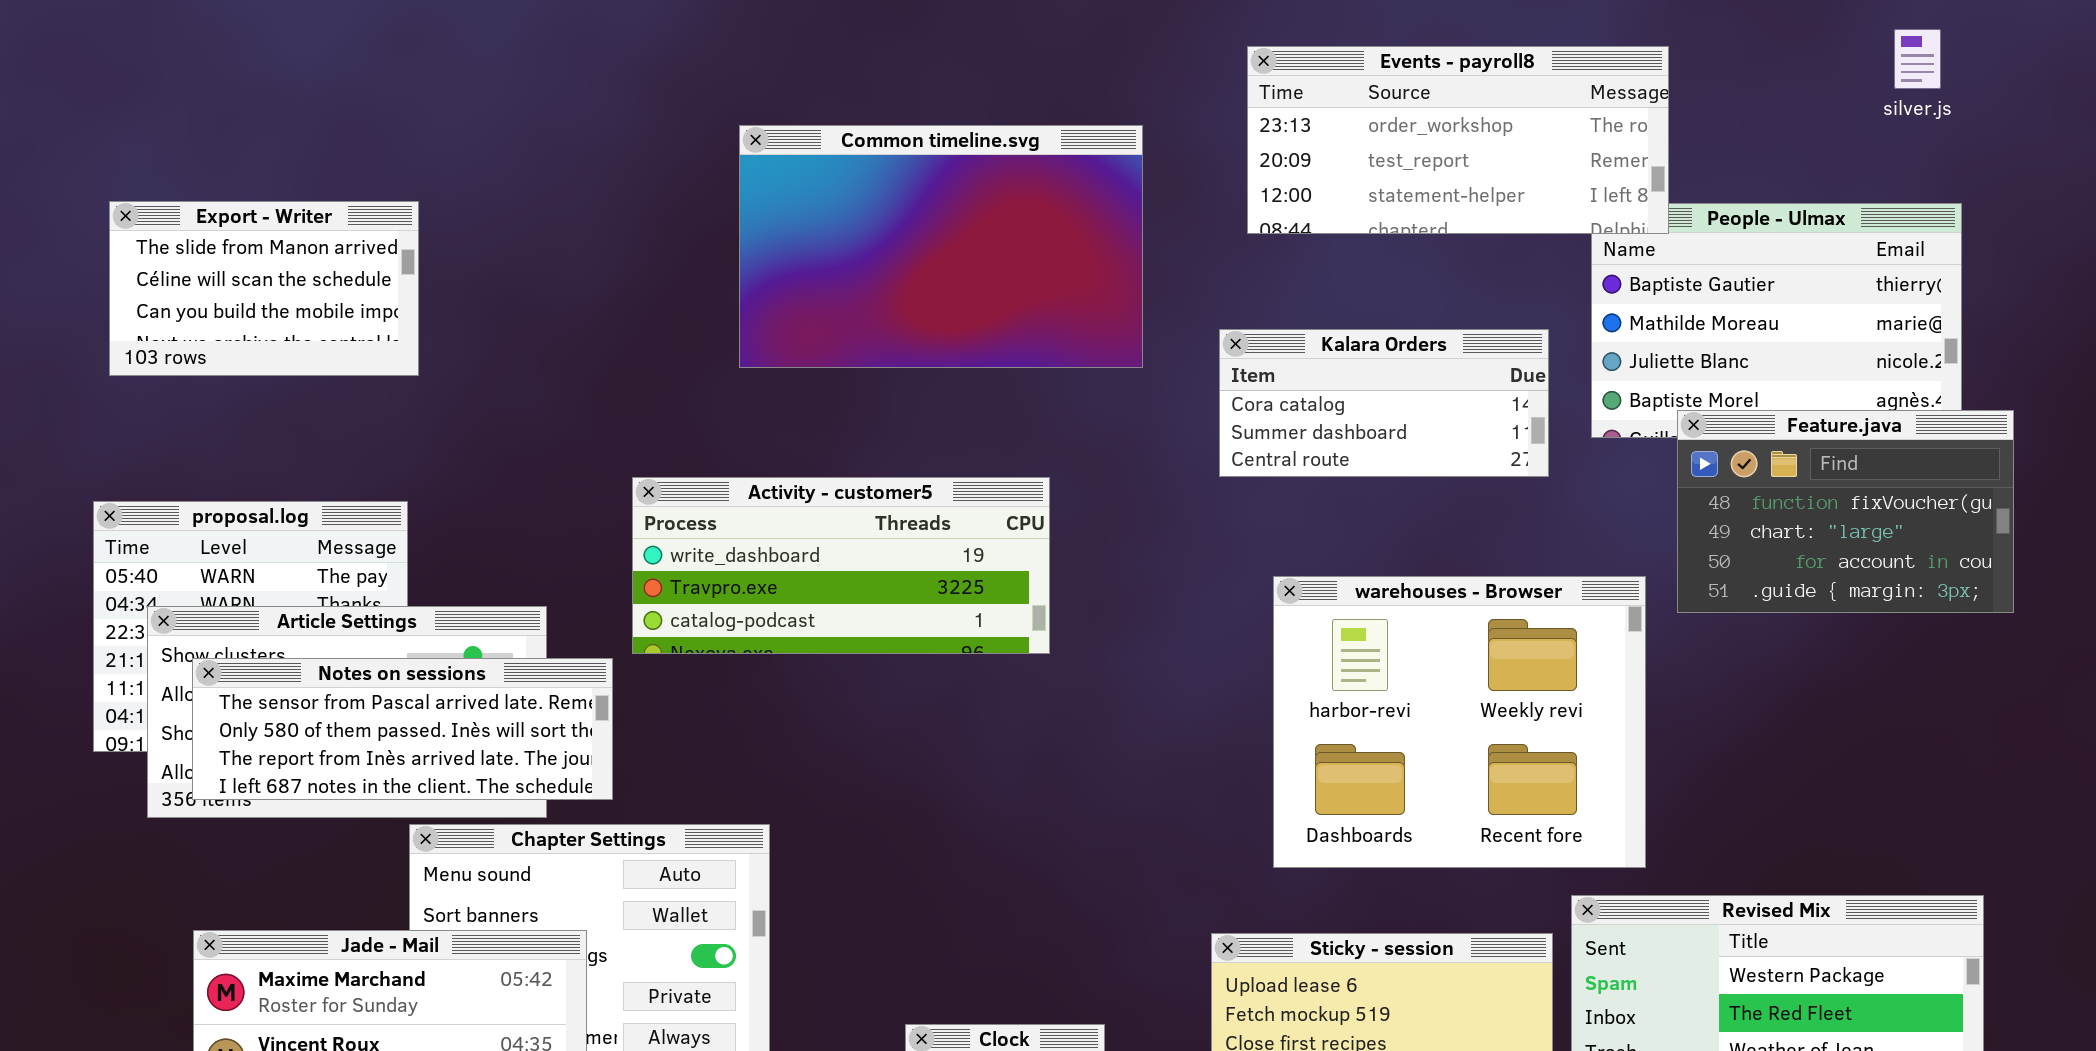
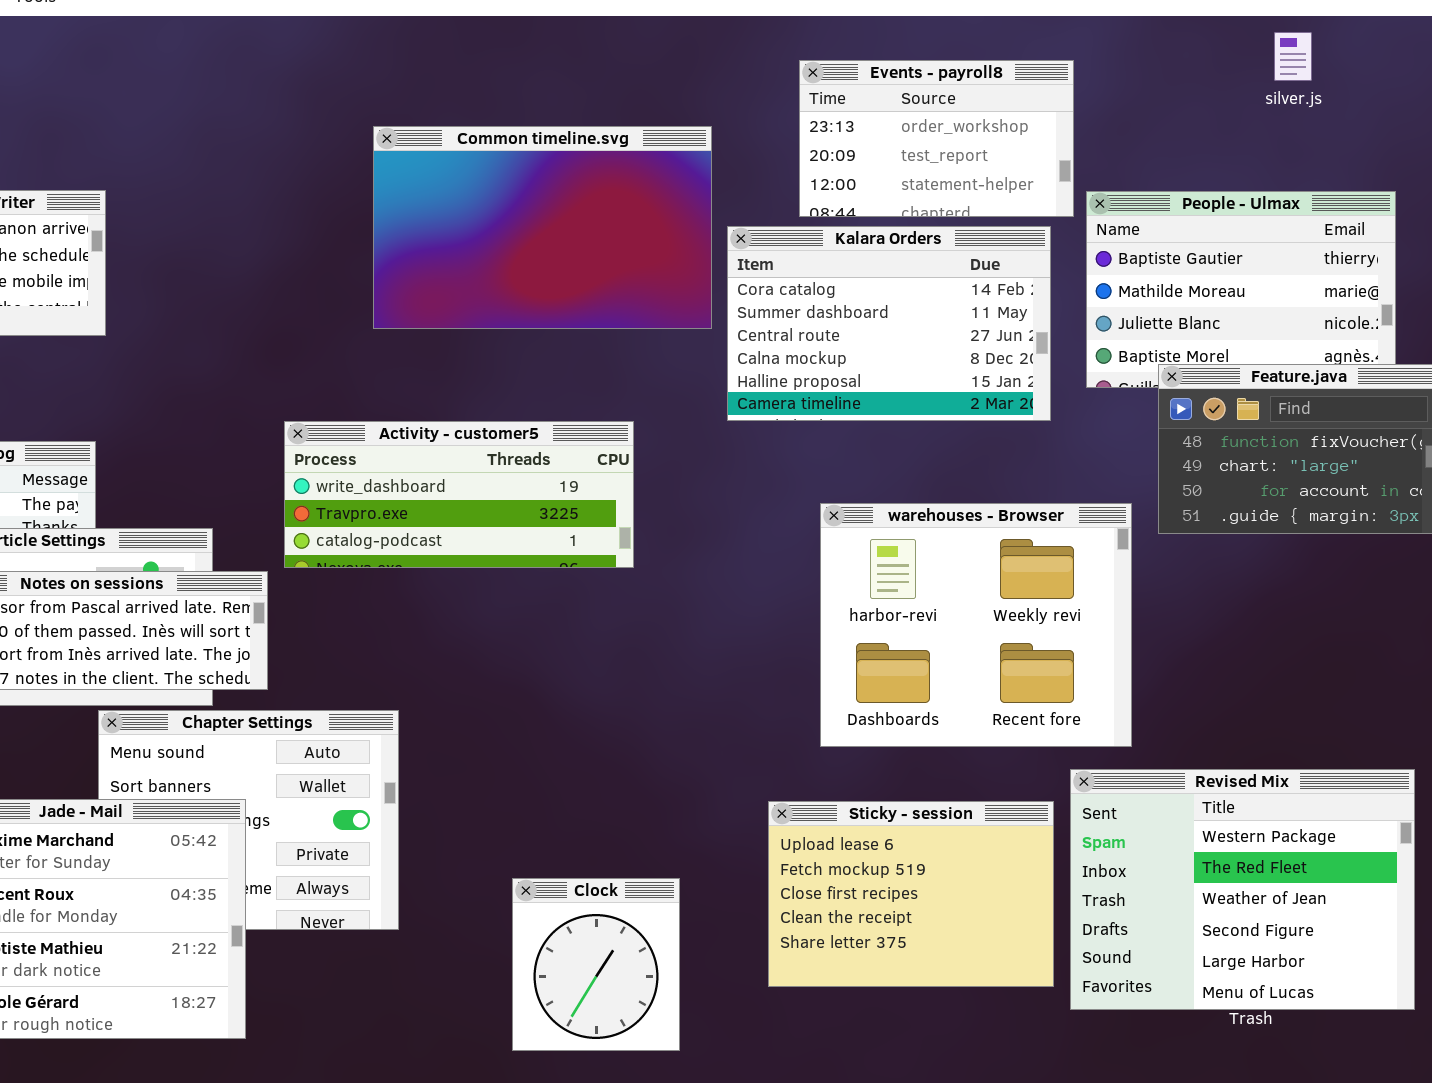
silver.js: [1894,29,1941,89] -> [1274,32,1312,81], moved
Events - payroll8: [1247,46,1669,234] -> [799,60,1074,217], resized
Kalara Orders: [1219,329,1549,477] -> [727,226,1051,421], resized

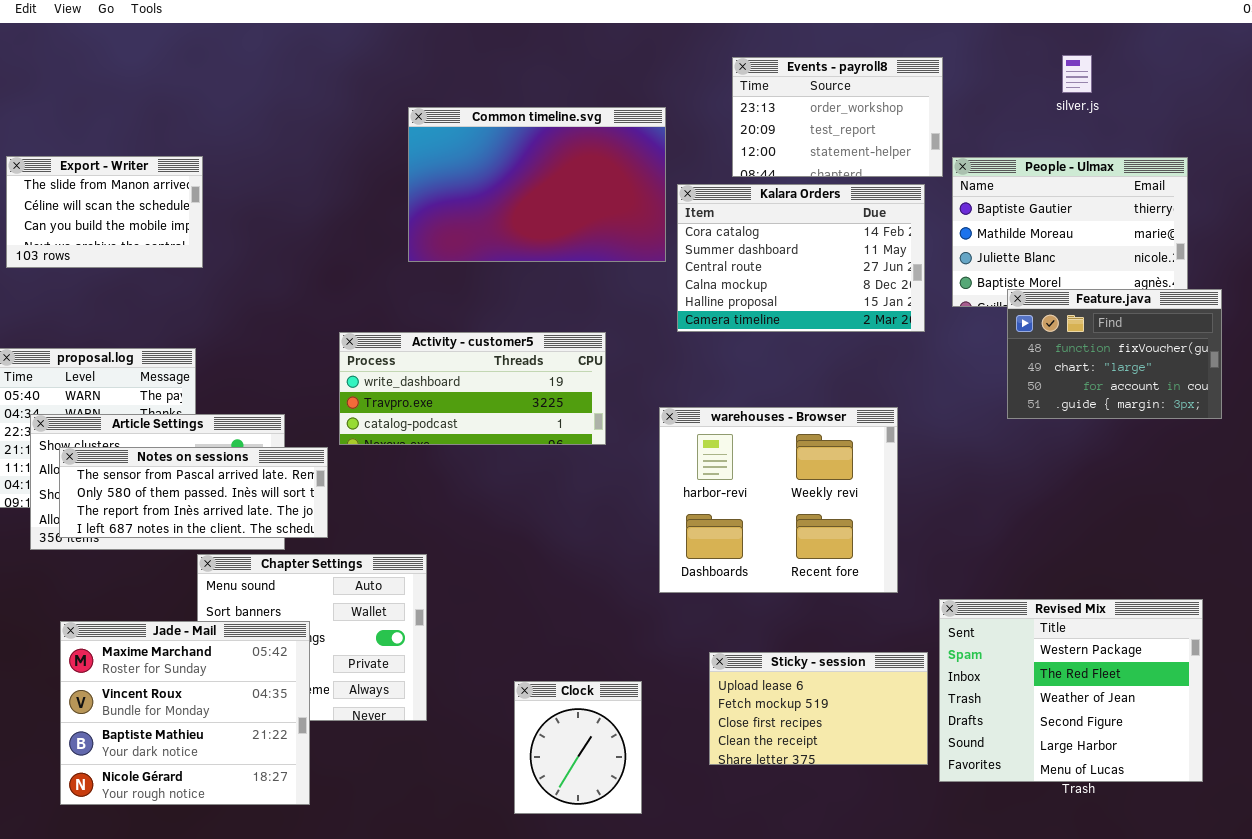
silver.js: [1274,32,1312,81] -> [1062,55,1092,93], moved
warehouses - Browser: [820,503,1132,747] -> [659,407,898,593], moved
Sticky - session: [768,801,1054,987] -> [709,652,928,765], resized

